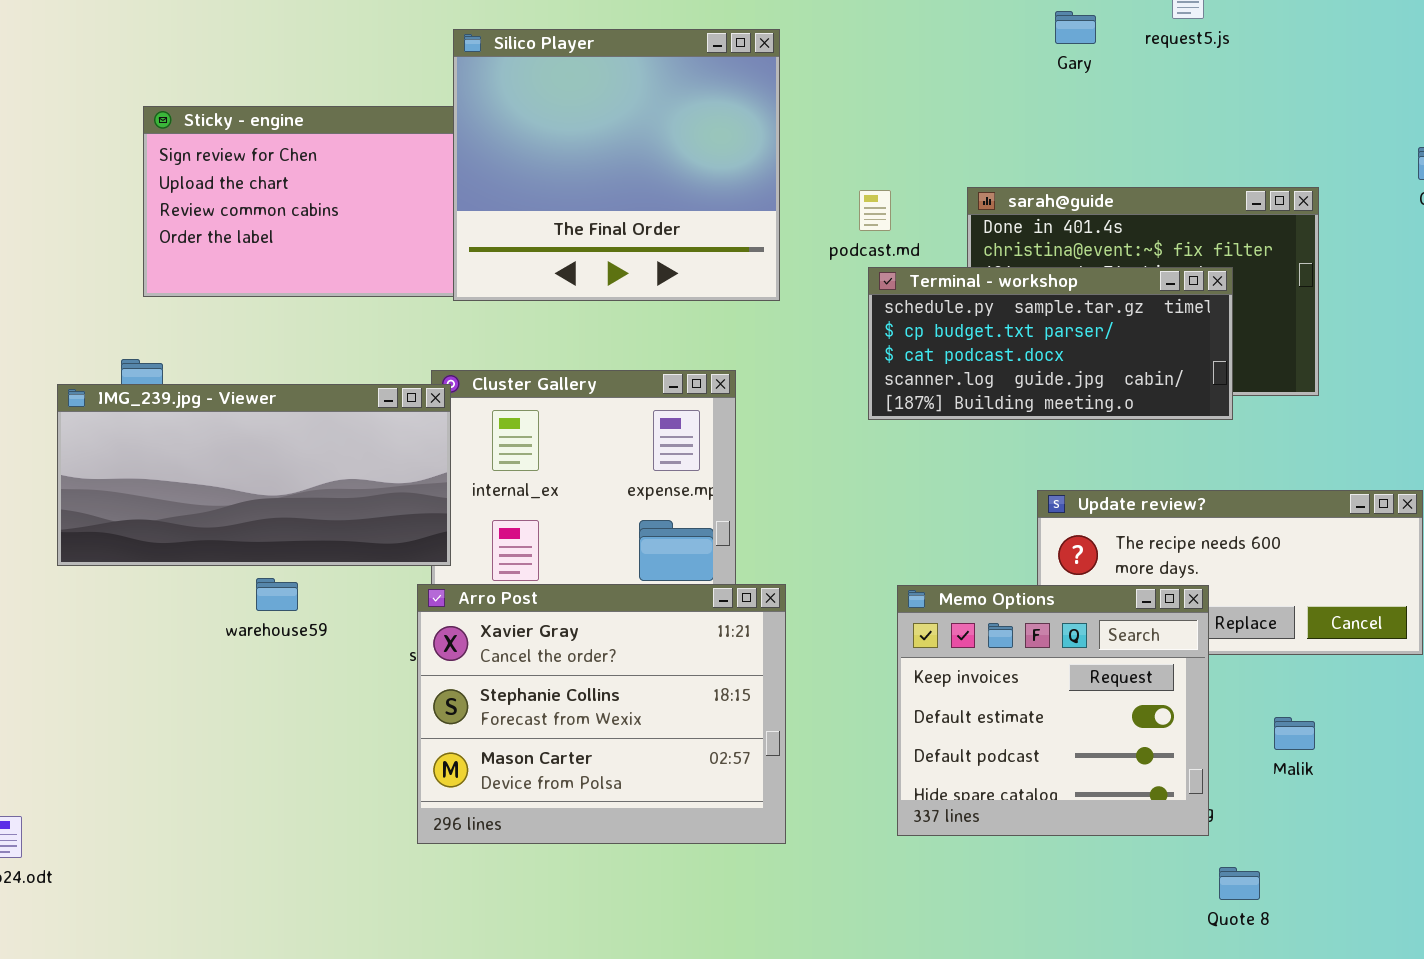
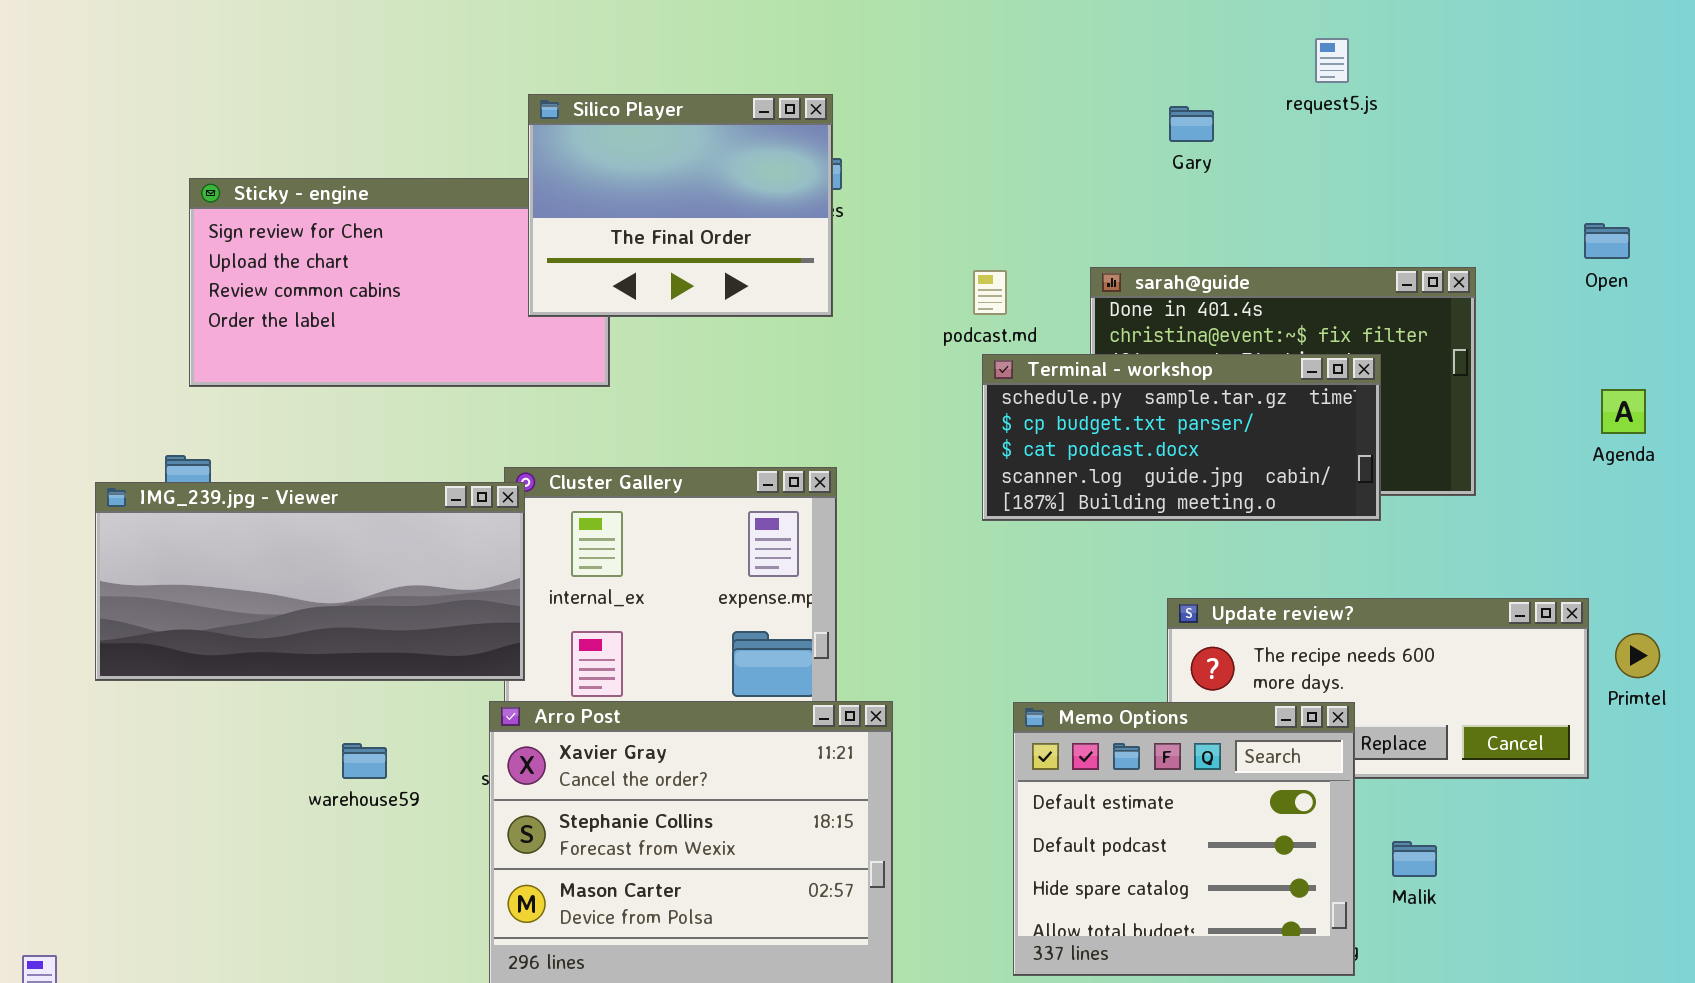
Gary: [1055,11,1096,44] -> [1169,106,1214,142], moved
Silico Player: [453,29,780,301] -> [528,94,833,317], resized
warehouse59: [256,578,298,611] -> [342,743,387,779], moved
Memo Options: [897,585,1209,836] -> [1013,702,1355,976], scrolled down 1 row
Malik: [1274,717,1315,750] -> [1392,841,1437,877], moved

